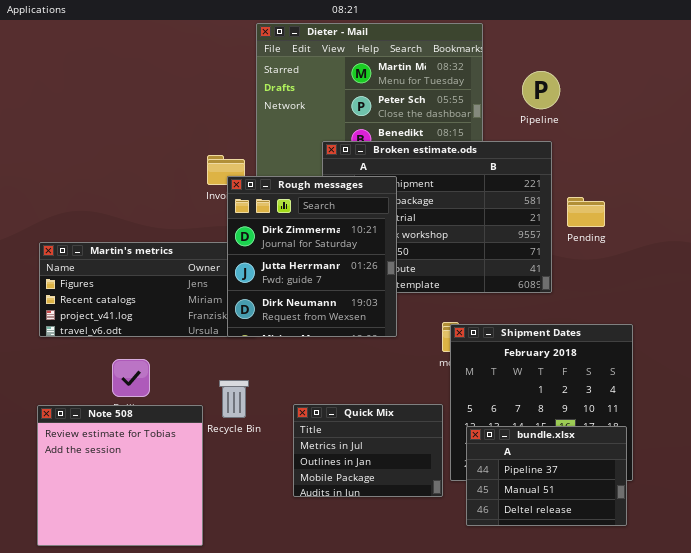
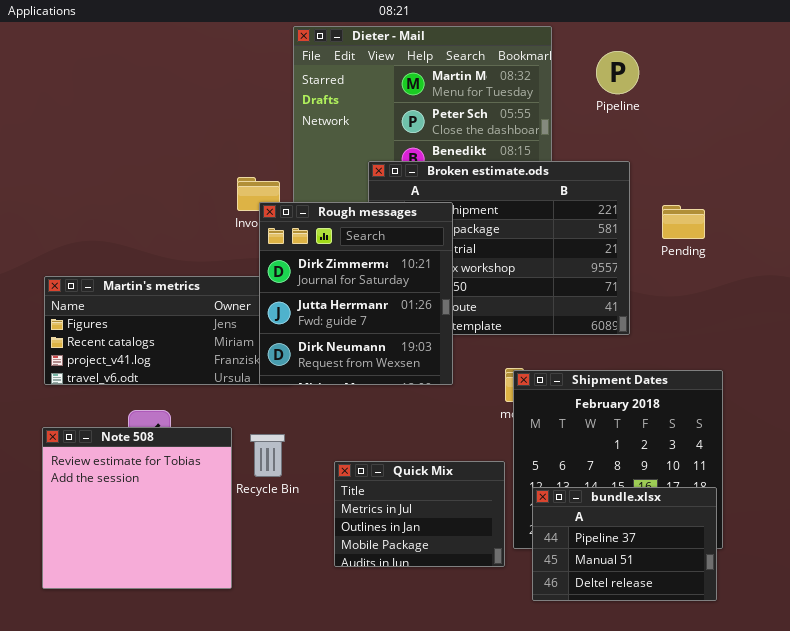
Pipeline: [522,71,560,109] -> [596,51,639,94], moved
Pending: [567,197,605,227] -> [662,205,705,239], moved
Note 508: [37,405,203,546] -> [42,427,232,589], moved

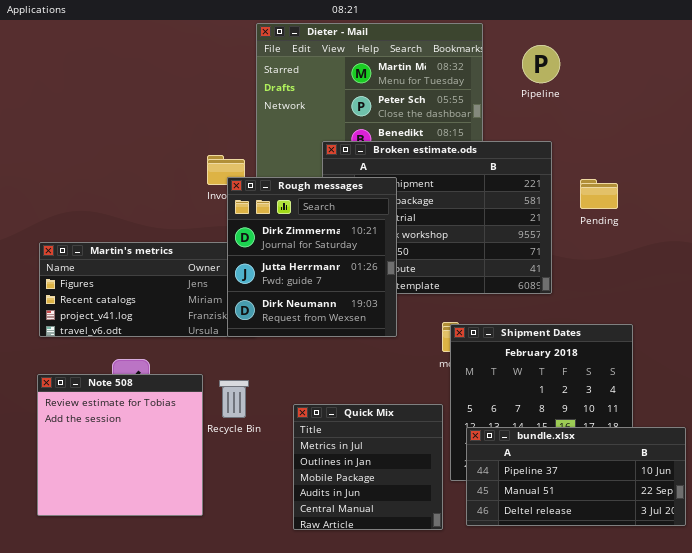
Quick Mix: [334,461,505,567] -> [293,404,443,530], resized
bundle.xlsx: [532,487,717,601] -> [466,427,686,526], resized

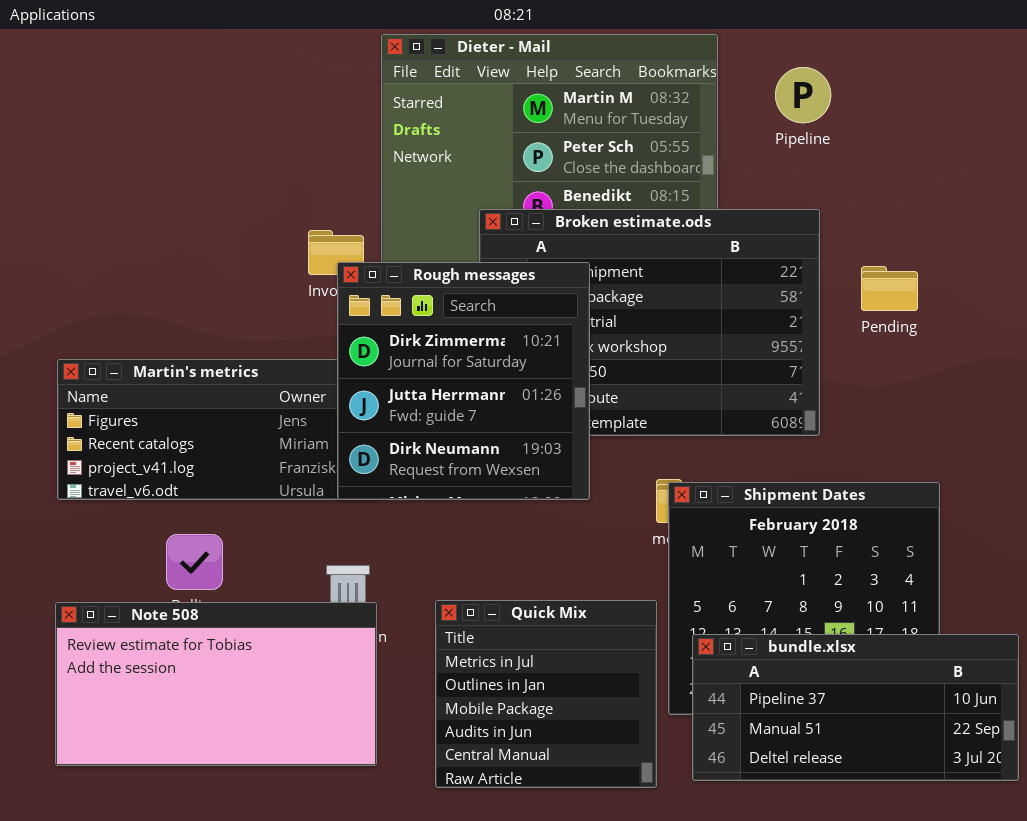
Note 508: [37,374,203,516] -> [55,602,377,766], resized

